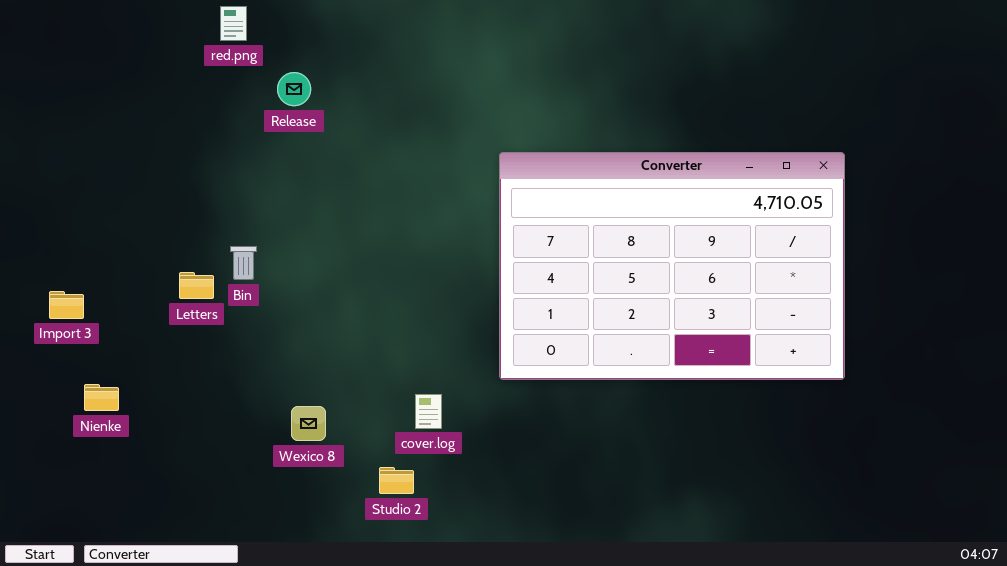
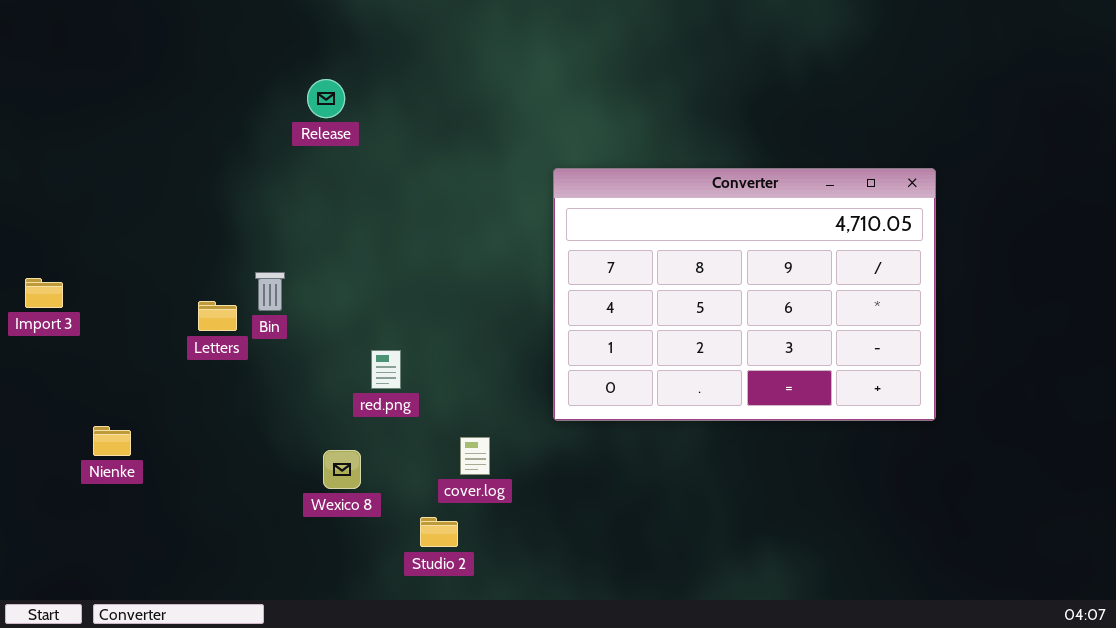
red.png: [220,6,247,41] -> [371,350,401,389], moved
Import 3: [49,291,84,319] -> [25,278,63,308], moved

